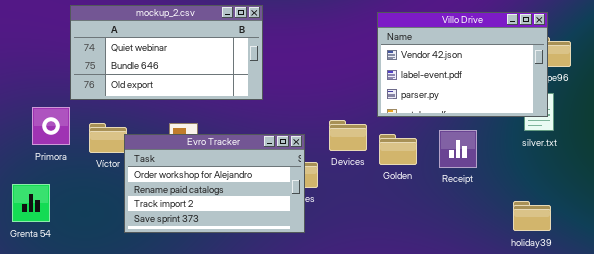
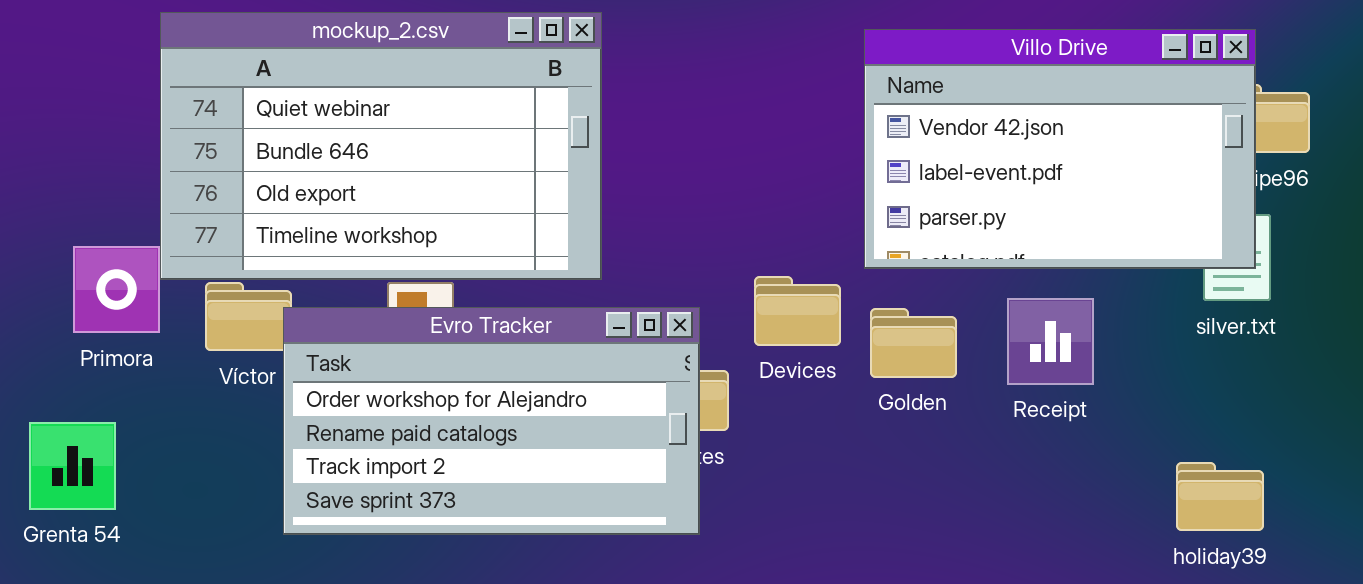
mockup_2.csv: [70,5,263,100] -> [160,12,602,280], resized

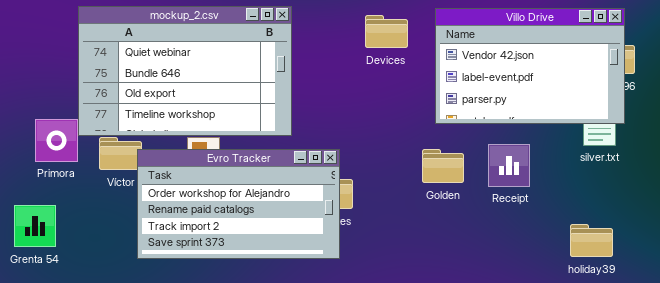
Villo Drive: [864,29,1256,269] -> [435,8,625,124], moved
Devices: [754,276,841,346] -> [365,15,408,48], moved

